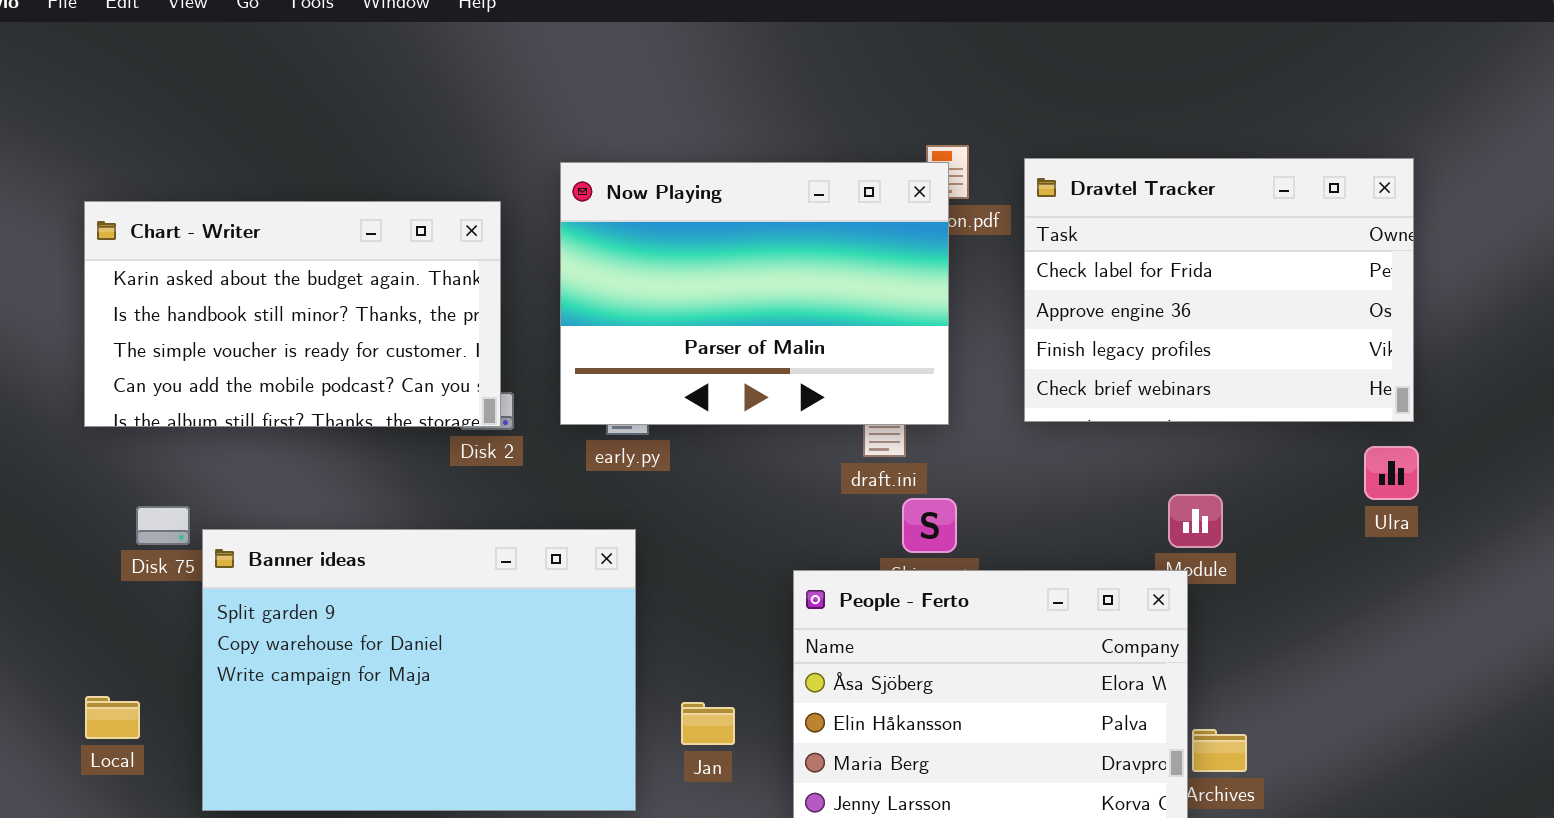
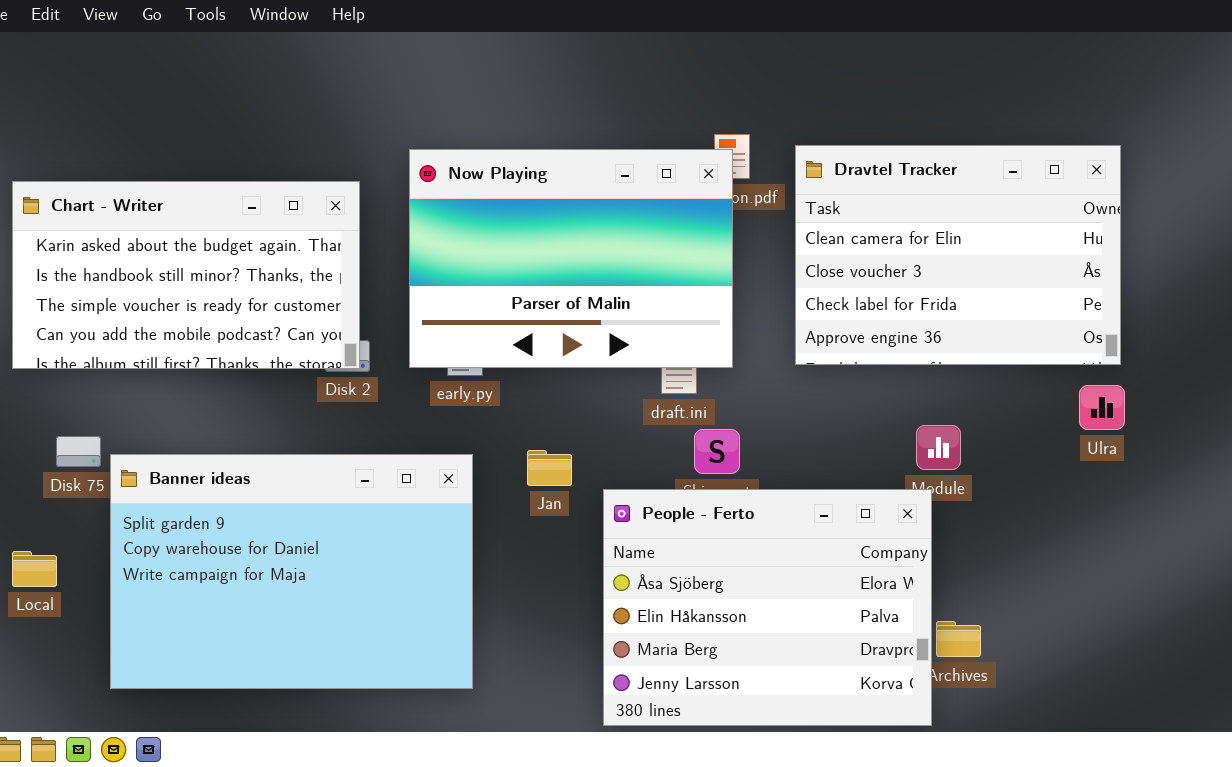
Dravtel Tracker: [1024,158,1414,422] -> [795,145,1121,365], scrolled up 2 rows
Local: [85,696,140,739] -> [12,551,57,587], moved
Jan: [681,702,735,745] -> [527,450,572,486], moved

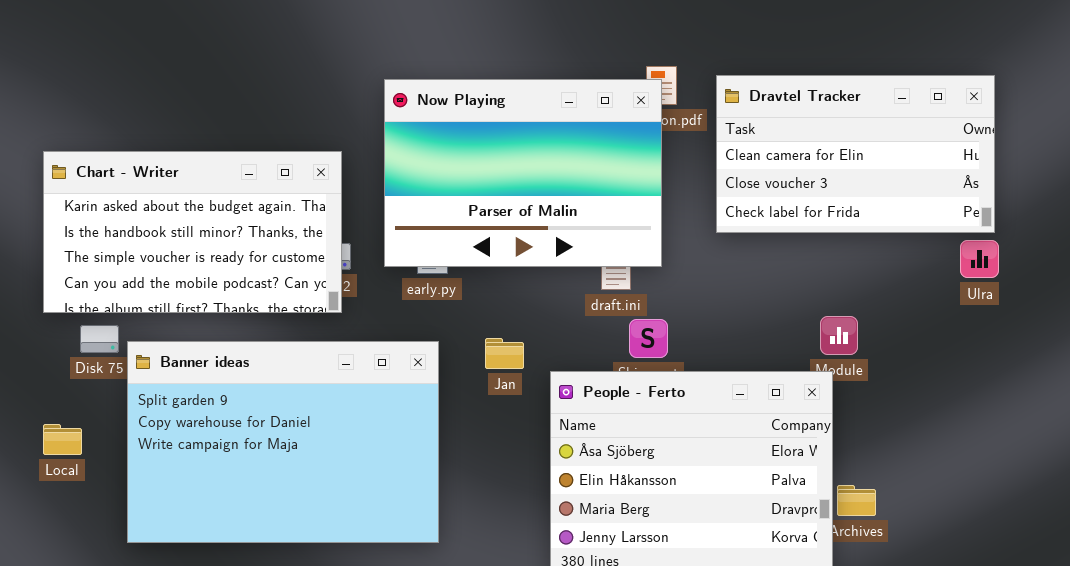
Dravtel Tracker: [795,145,1121,365] -> [716,75,995,233], resized
Chart - Writer: [12,181,360,369] -> [43,151,342,313], moved
Ulra: [1079,385,1125,430] -> [960,240,999,278], moved

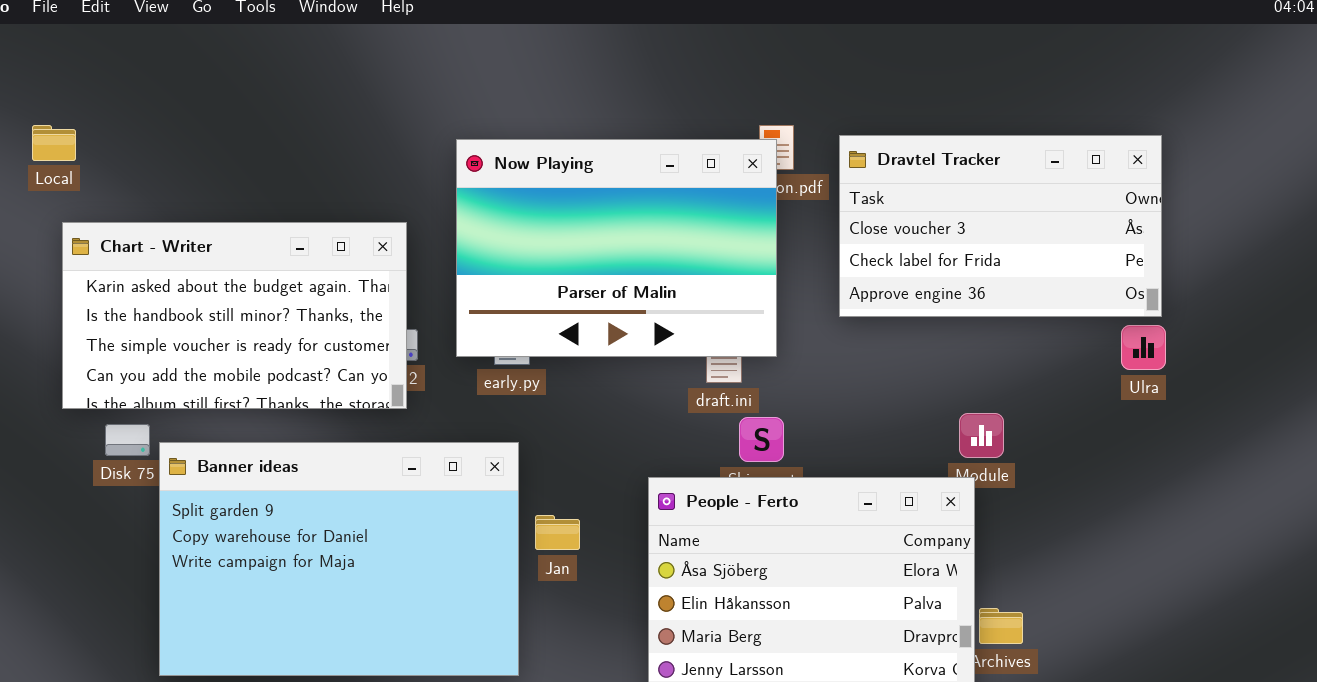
Dravtel Tracker: [716,75,995,233] -> [839,135,1162,317], scrolled down 1 row
Jan: [485,338,524,369] -> [535,515,580,550], moved
Local: [43,424,82,455] -> [32,125,76,161], moved

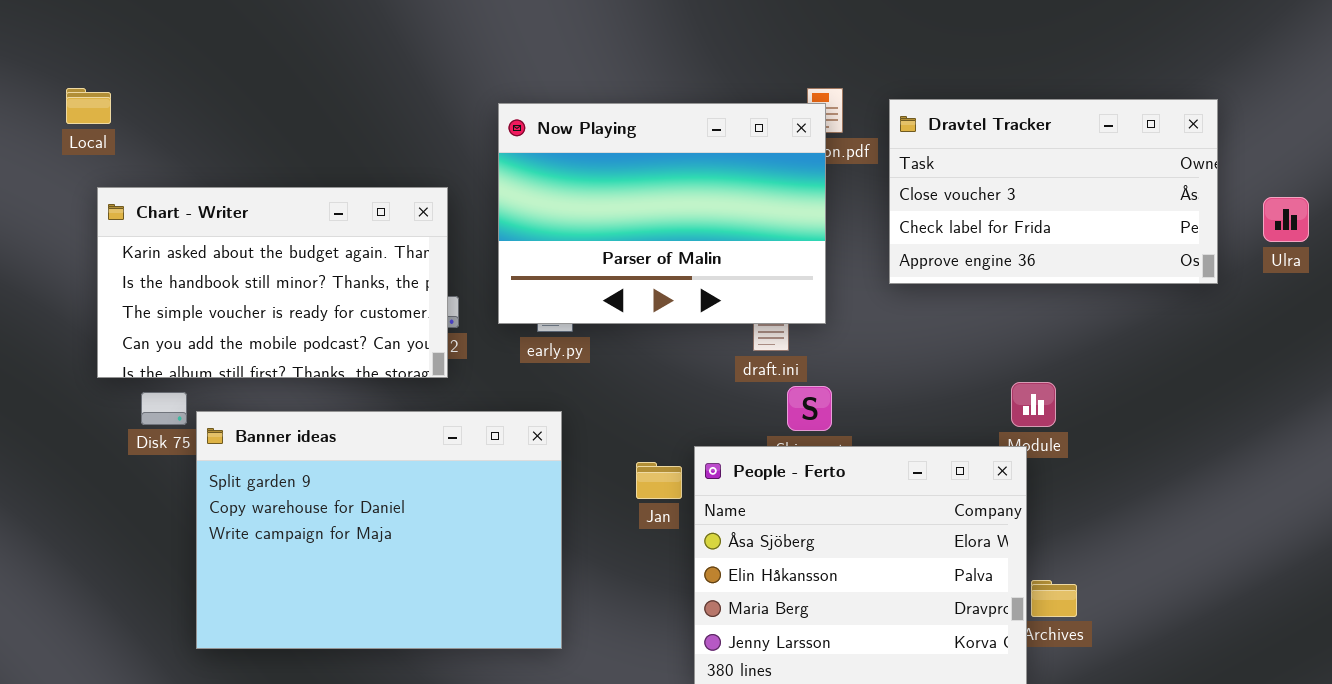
Ulra: [1121,325,1166,370] -> [1263,197,1309,242], moved
Jan: [535,515,580,550] -> [636,462,682,499], moved

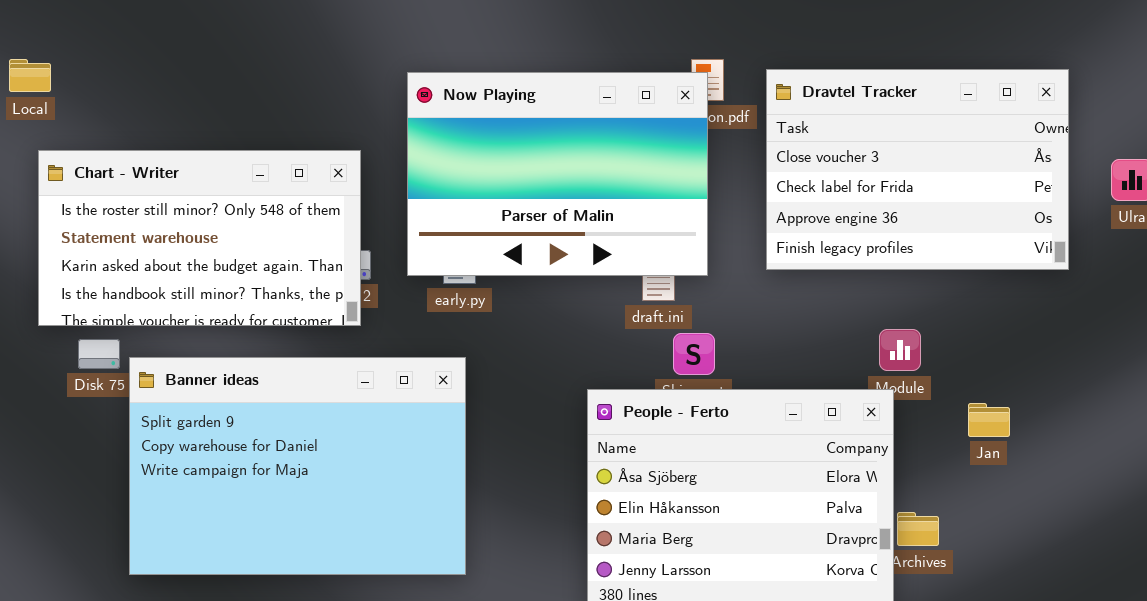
Dravtel Tracker: [889,99,1218,284] -> [766,69,1069,270], resized
Chart - Writer: [97,187,448,378] -> [38,150,361,326], scrolled up 2 rows
Jan: [636,462,682,499] -> [968,403,1010,437], moved

